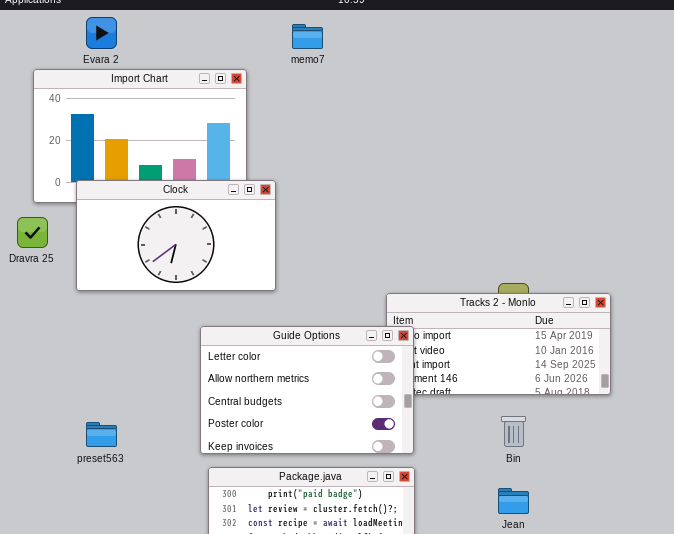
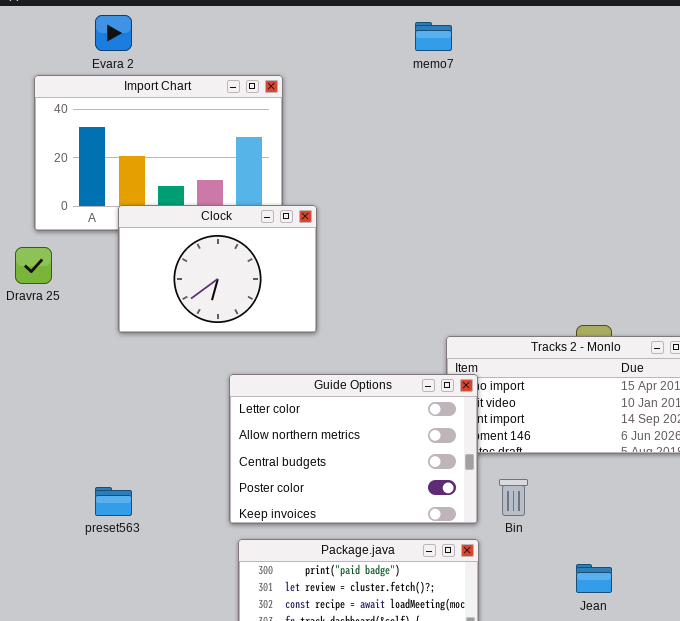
memo7: [292,24,323,49] -> [415,22,452,51], moved
Clock: [76,180,276,291] -> [118,205,317,333], resized
Bin: [501,416,526,447] -> [499,479,528,516], moved

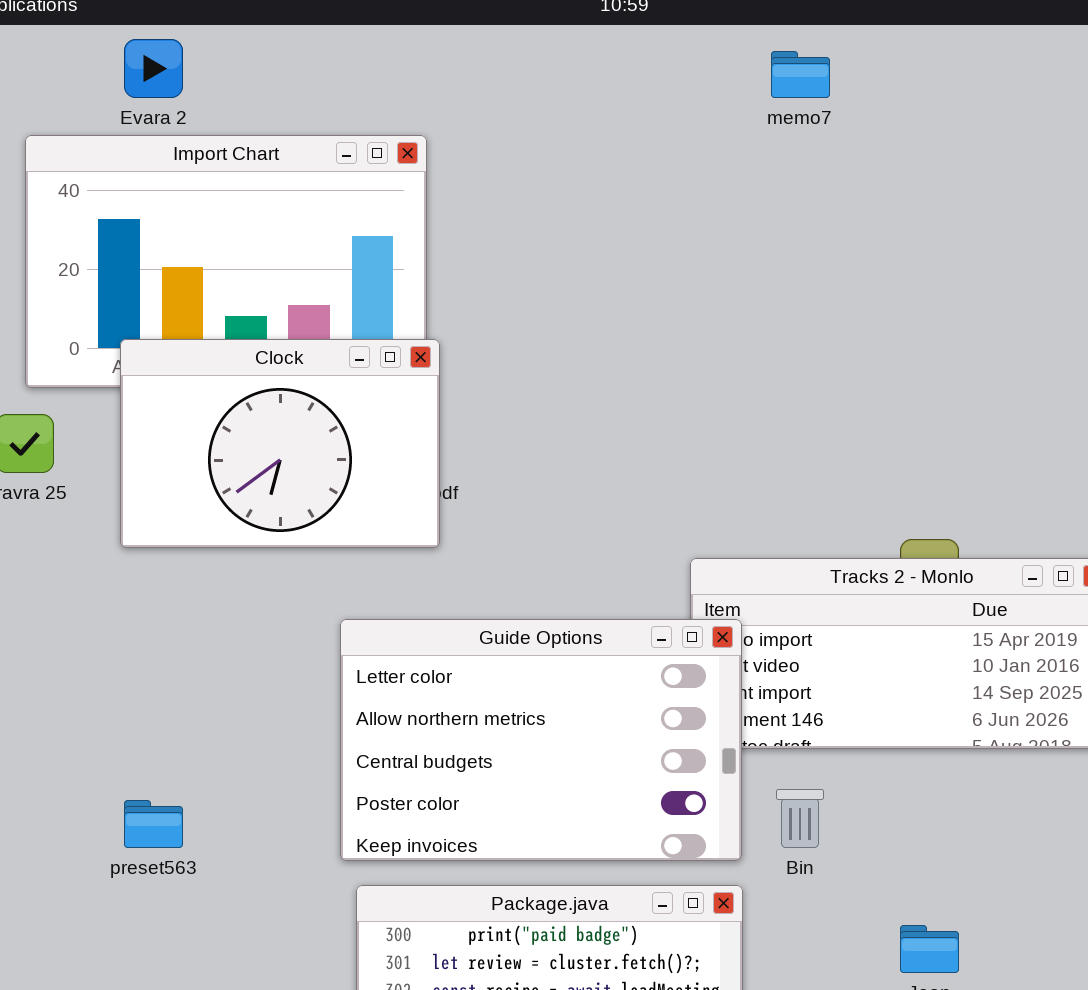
memo7: [415,22,452,51] -> [771,51,830,98], moved
Clock: [118,205,317,333] -> [120,339,440,548], moved

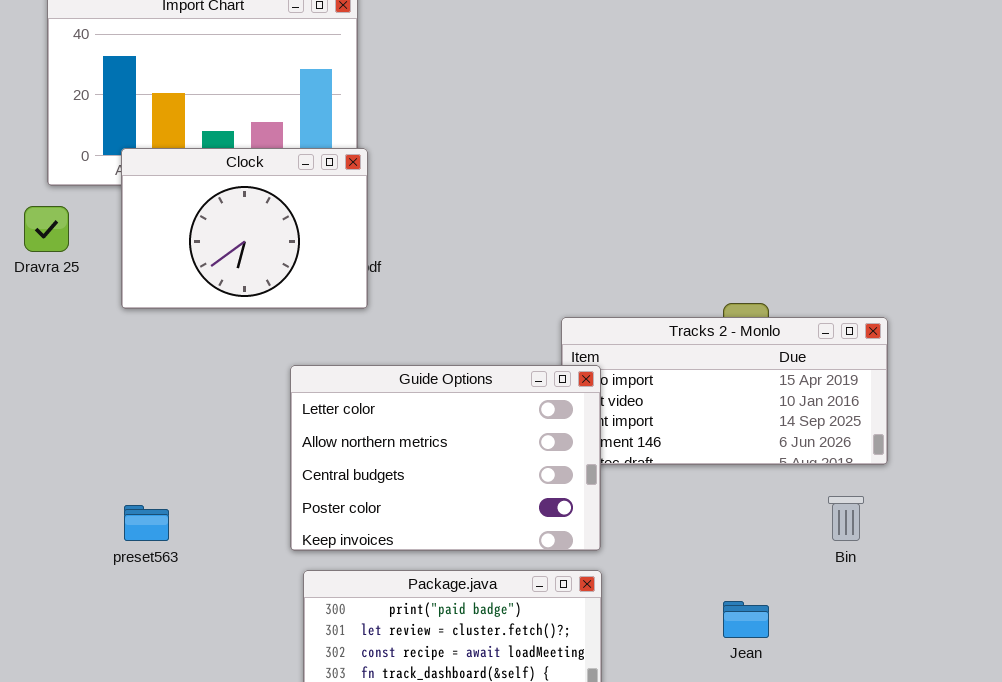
Bin: [776,789,824,848] -> [828,496,864,541], moved

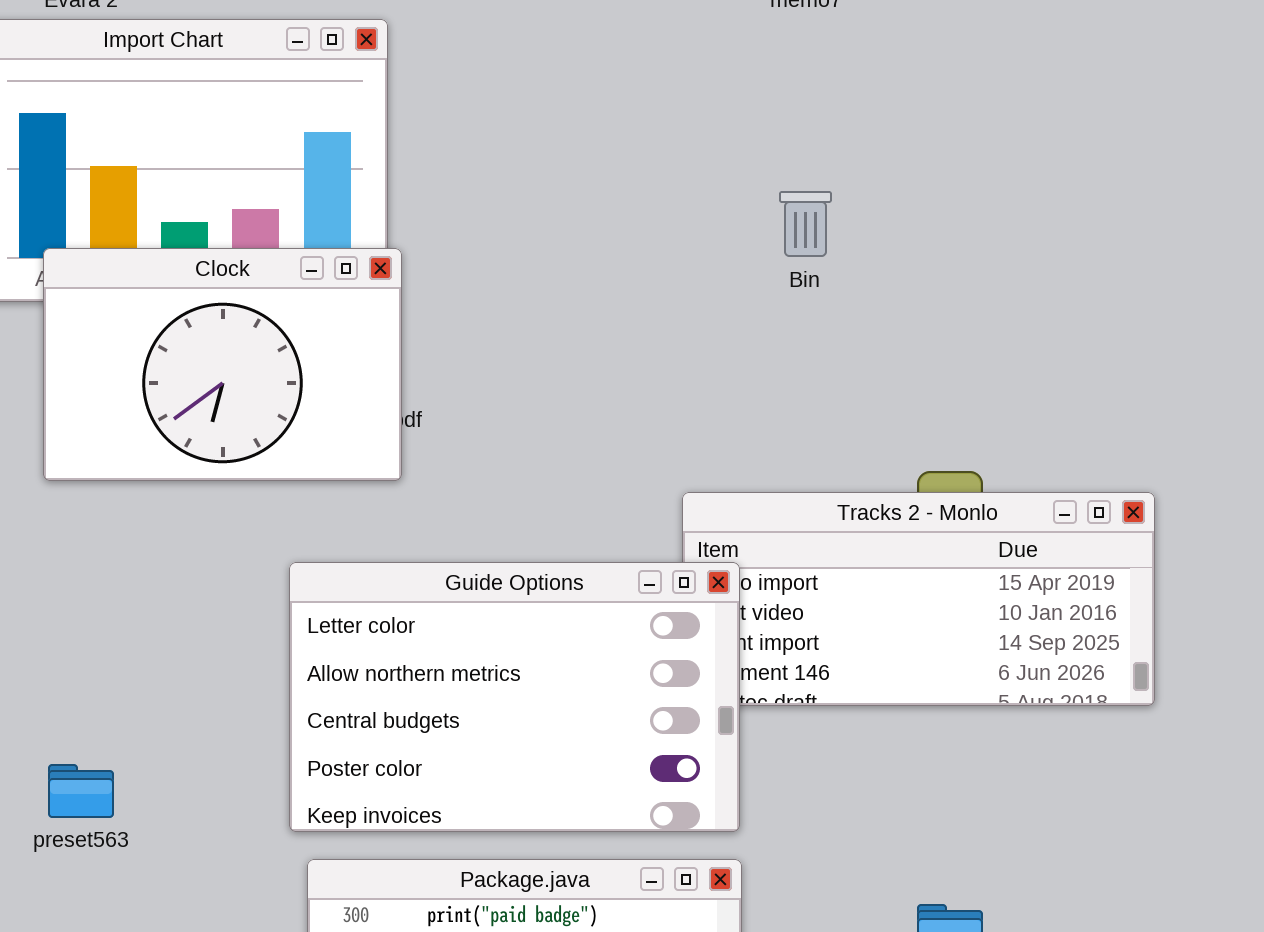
Bin: [828,496,864,541] -> [779,191,832,257], moved

